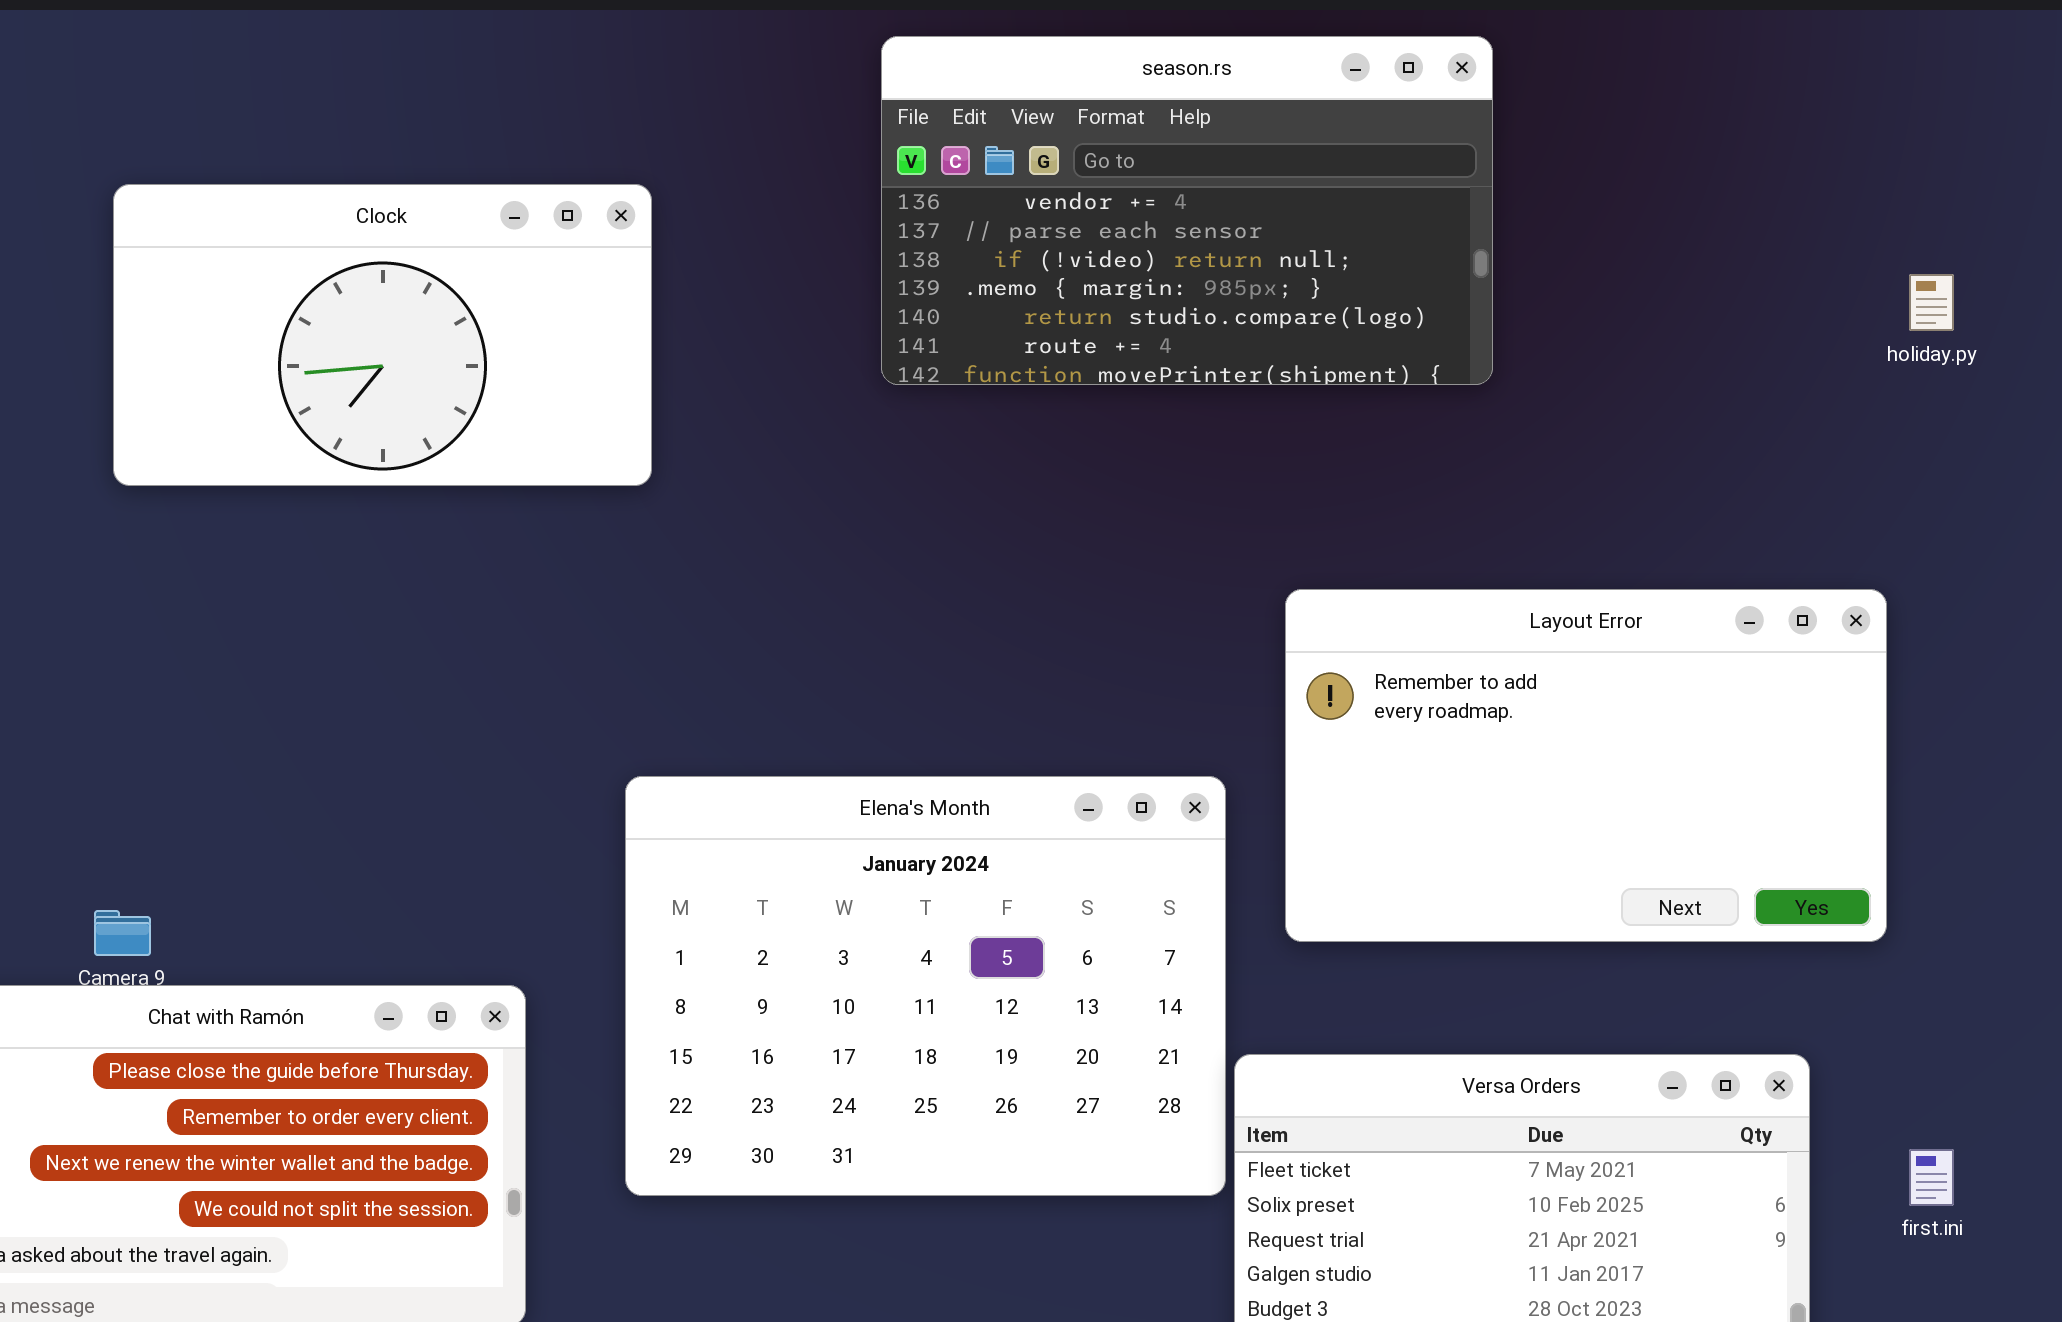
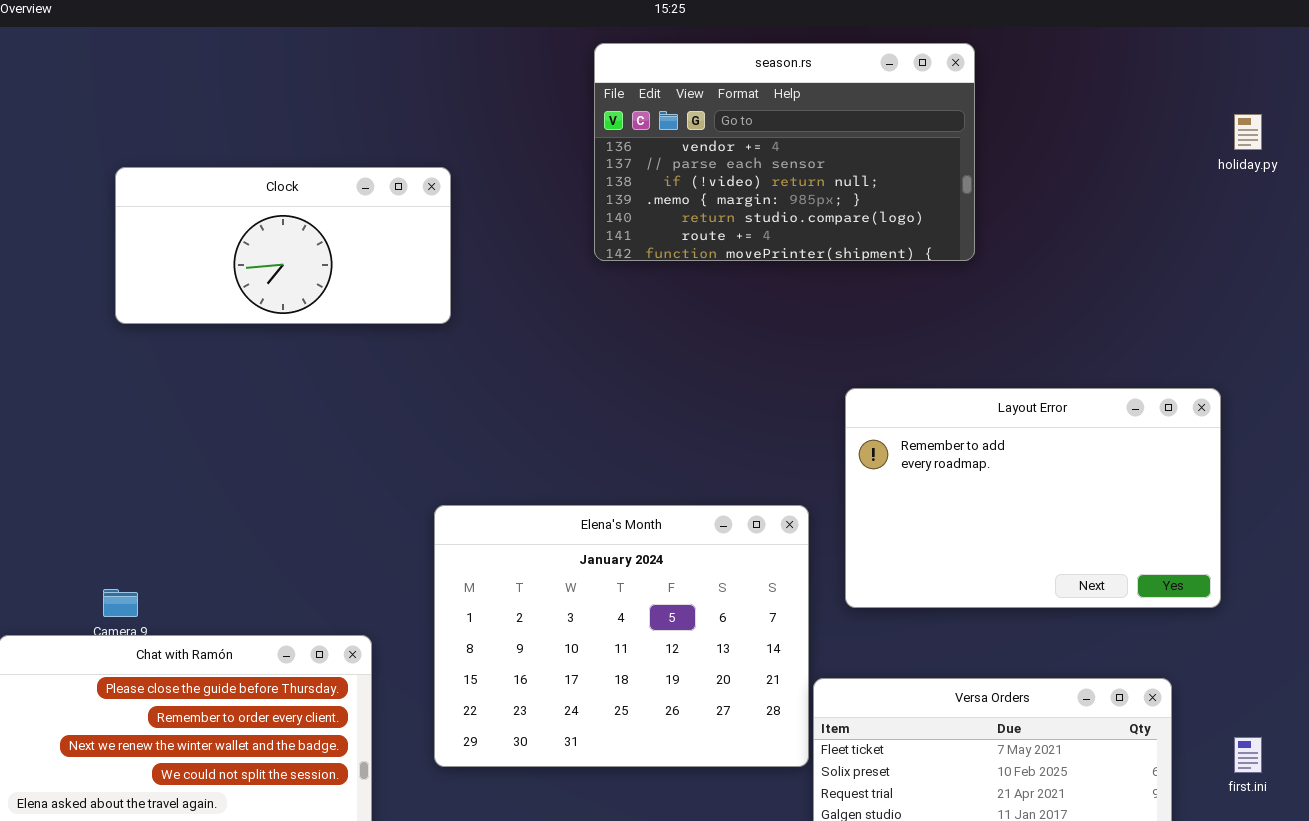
Clock: [113,184,652,486] -> [115,167,451,324], resized
holiday.py: [1909,274,1954,331] -> [1234,114,1262,150], moved

